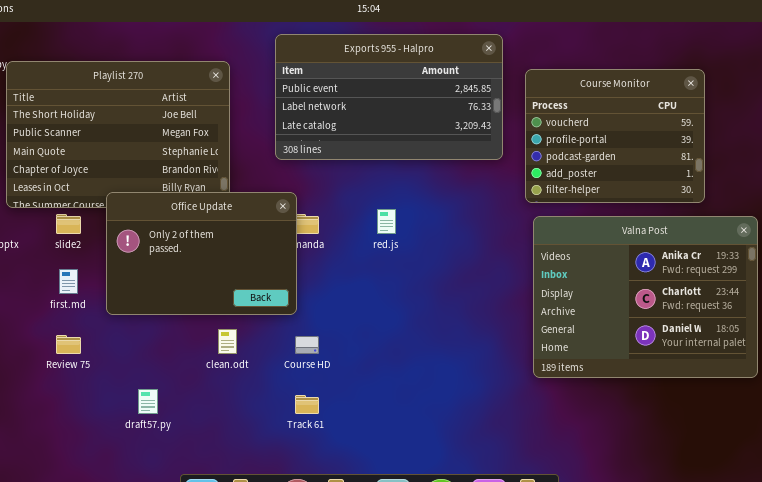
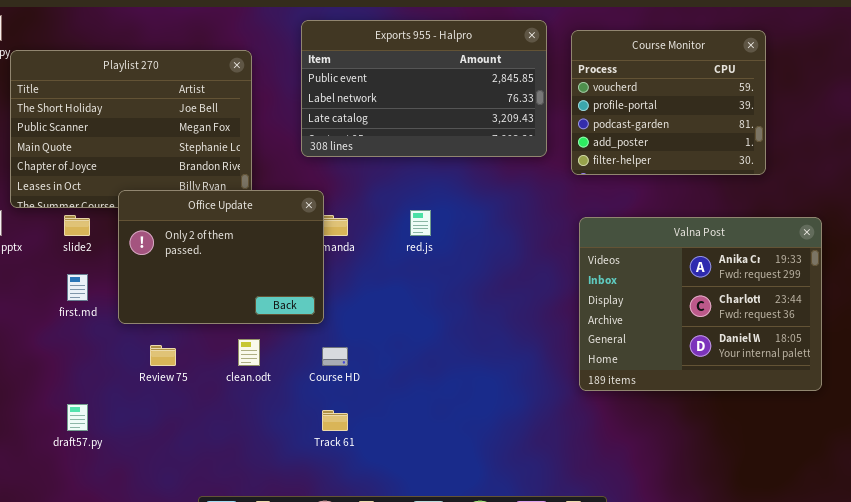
Course Monitor: [525,69,705,203] -> [571,30,766,175], moved
Review 75: [56,335,81,354] -> [150,345,176,366], moved
draft57.py: [138,389,158,414] -> [67,404,88,431], moved

